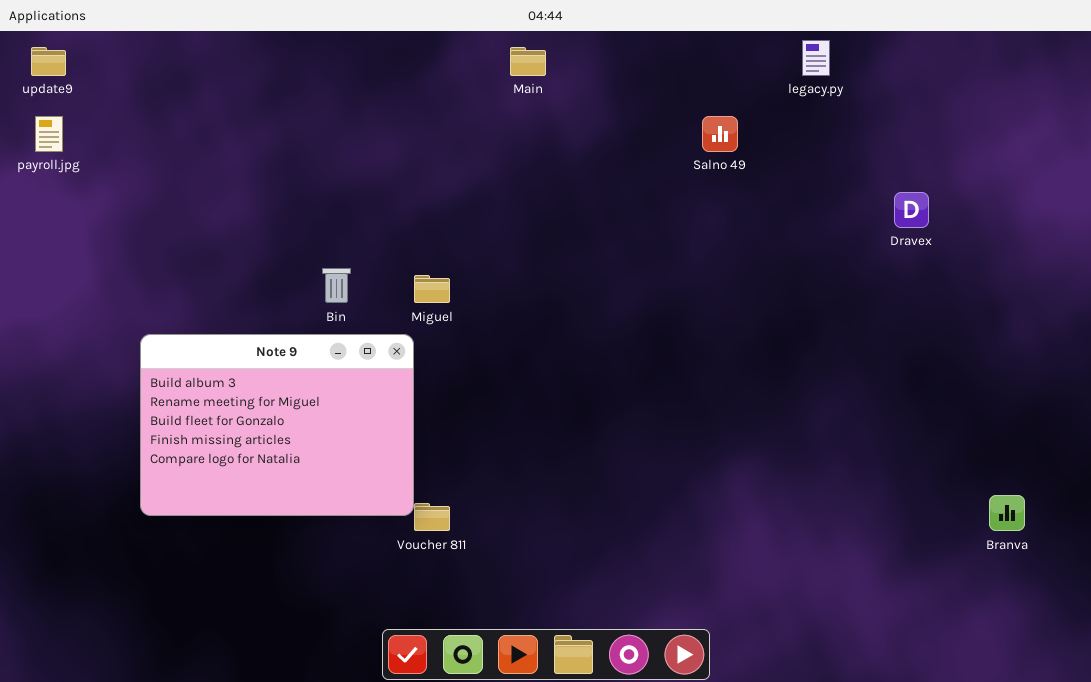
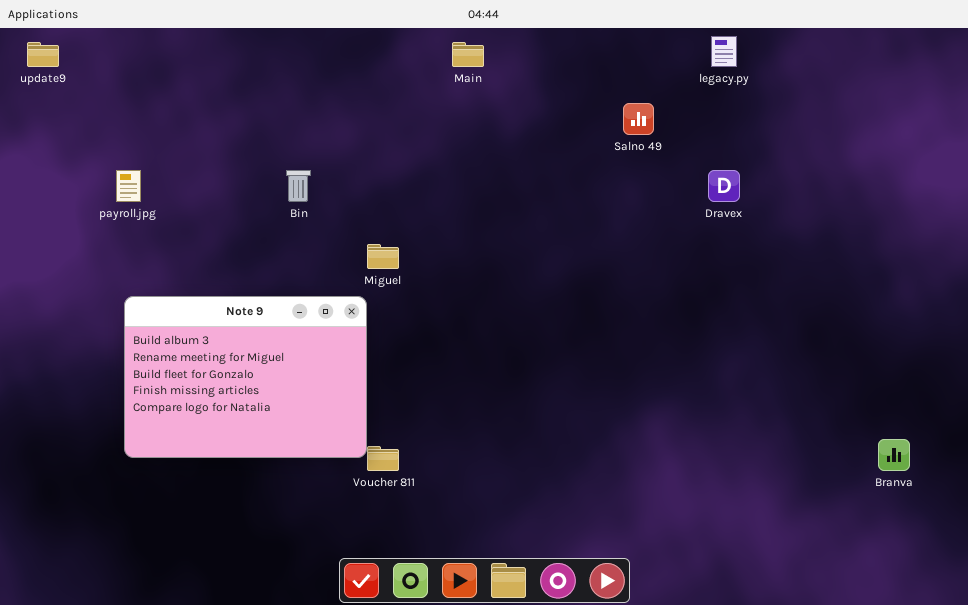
payroll.jpg: [35,116,63,152] -> [116,170,141,202], moved
Dravex: [894,192,929,228] -> [708,170,740,202], moved
Bin: [322,268,351,303] -> [286,170,311,202], moved

